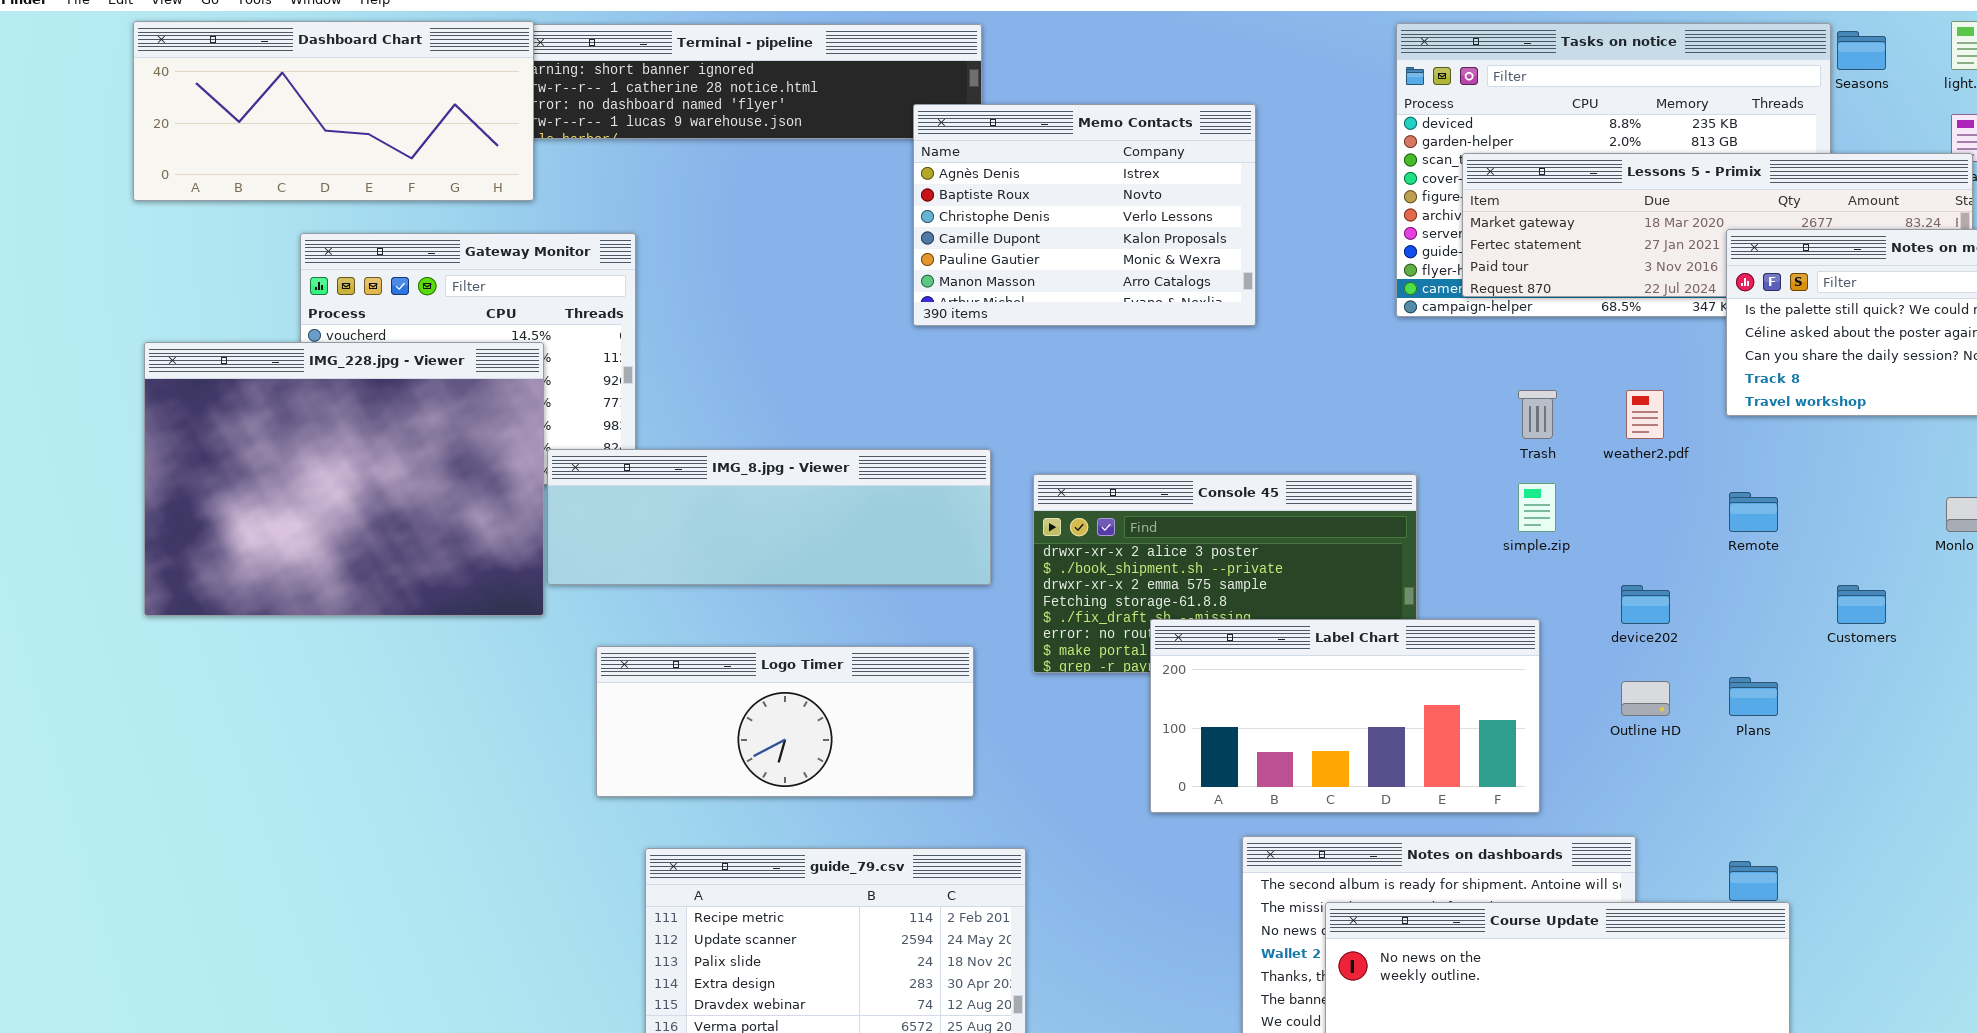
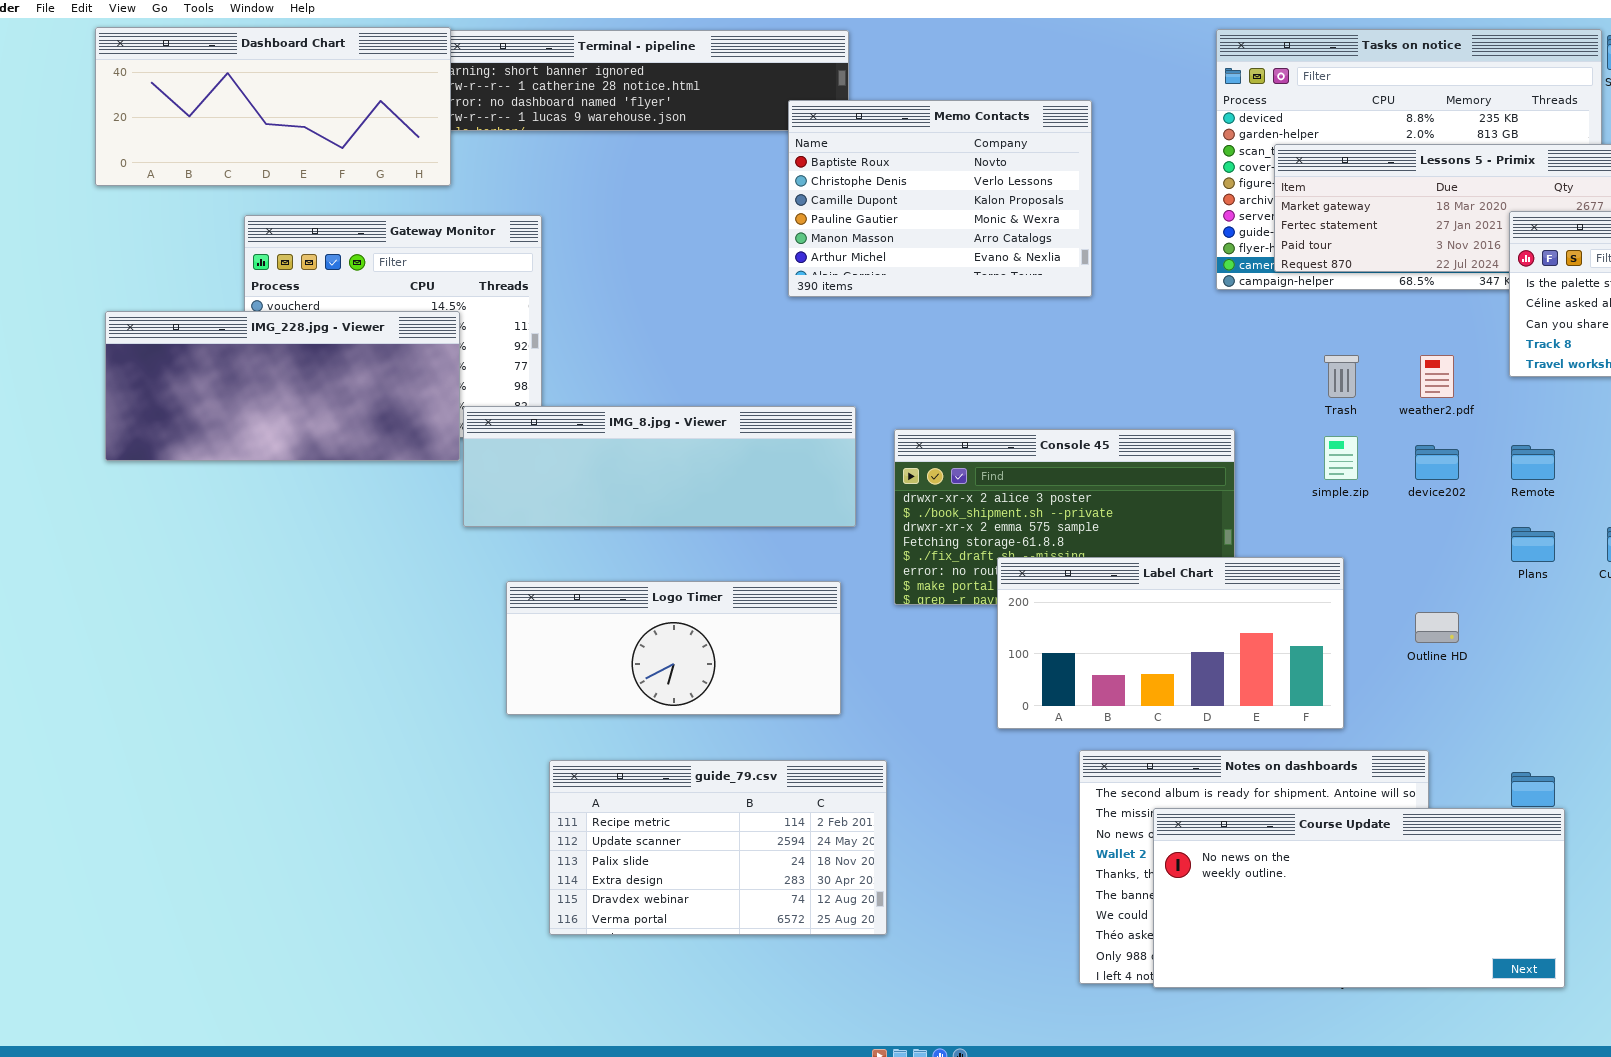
Memo Contacts: [913,104,1256,326] -> [788,100,1092,297], scrolled down 1 row
IMG_228.jpg - Viewer: [144,342,544,616] -> [105,311,460,461], resized
device202: [1621,585,1670,624] -> [1415,445,1459,480], moved
Plans: [1729,677,1778,716] -> [1511,527,1555,562], moved

